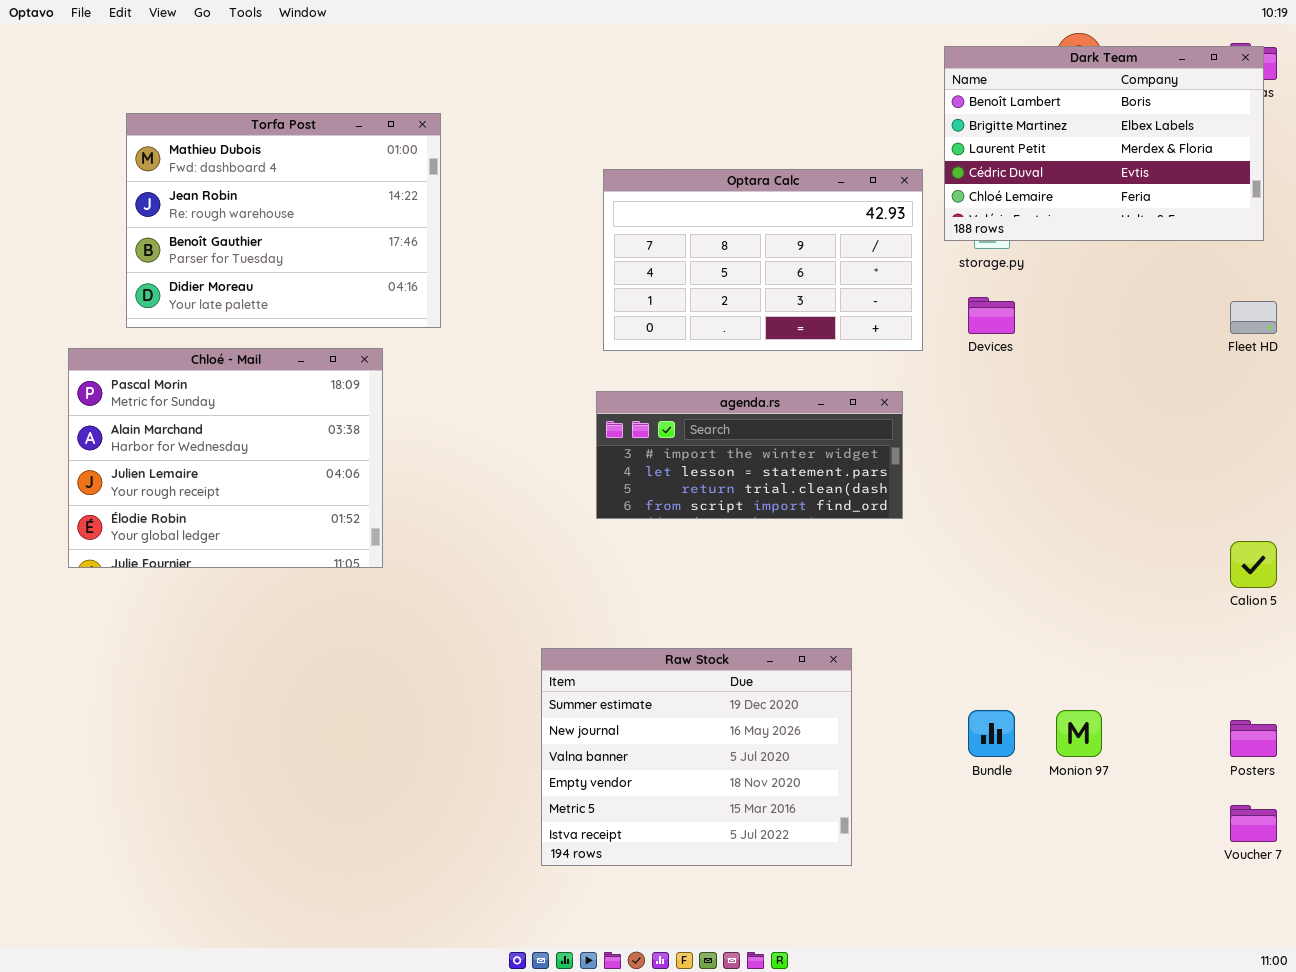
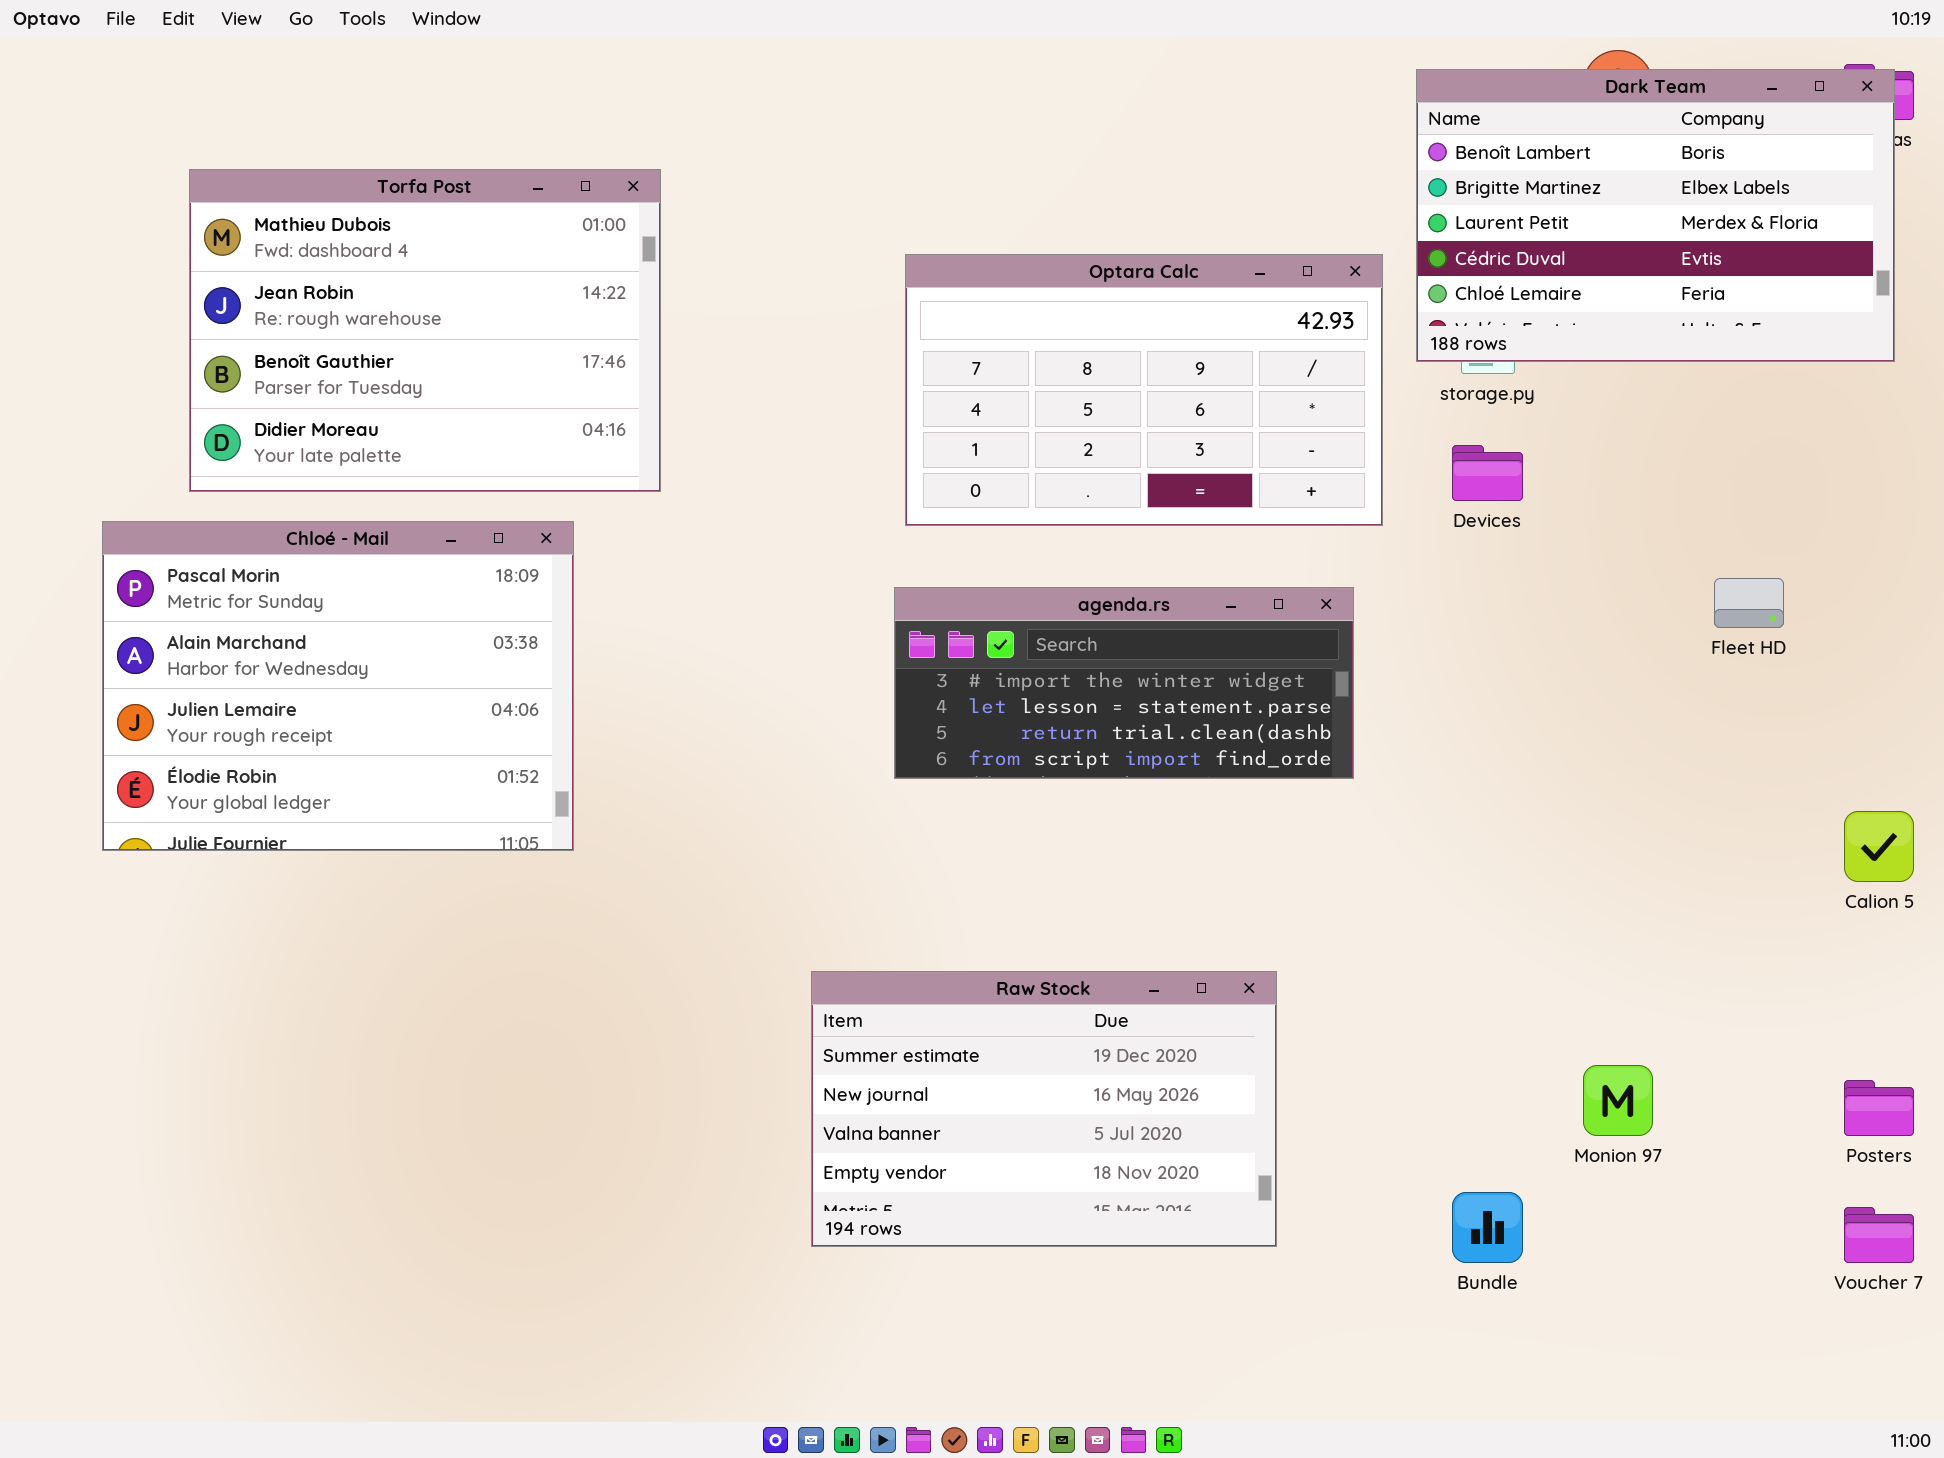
Fleet HD: [1230,301,1277,334] -> [1714,578,1784,628], moved
Raw Stock: [541,648,852,866] -> [811,971,1277,1247], resized
Bundle: [968,710,1015,757] -> [1452,1192,1523,1263], moved

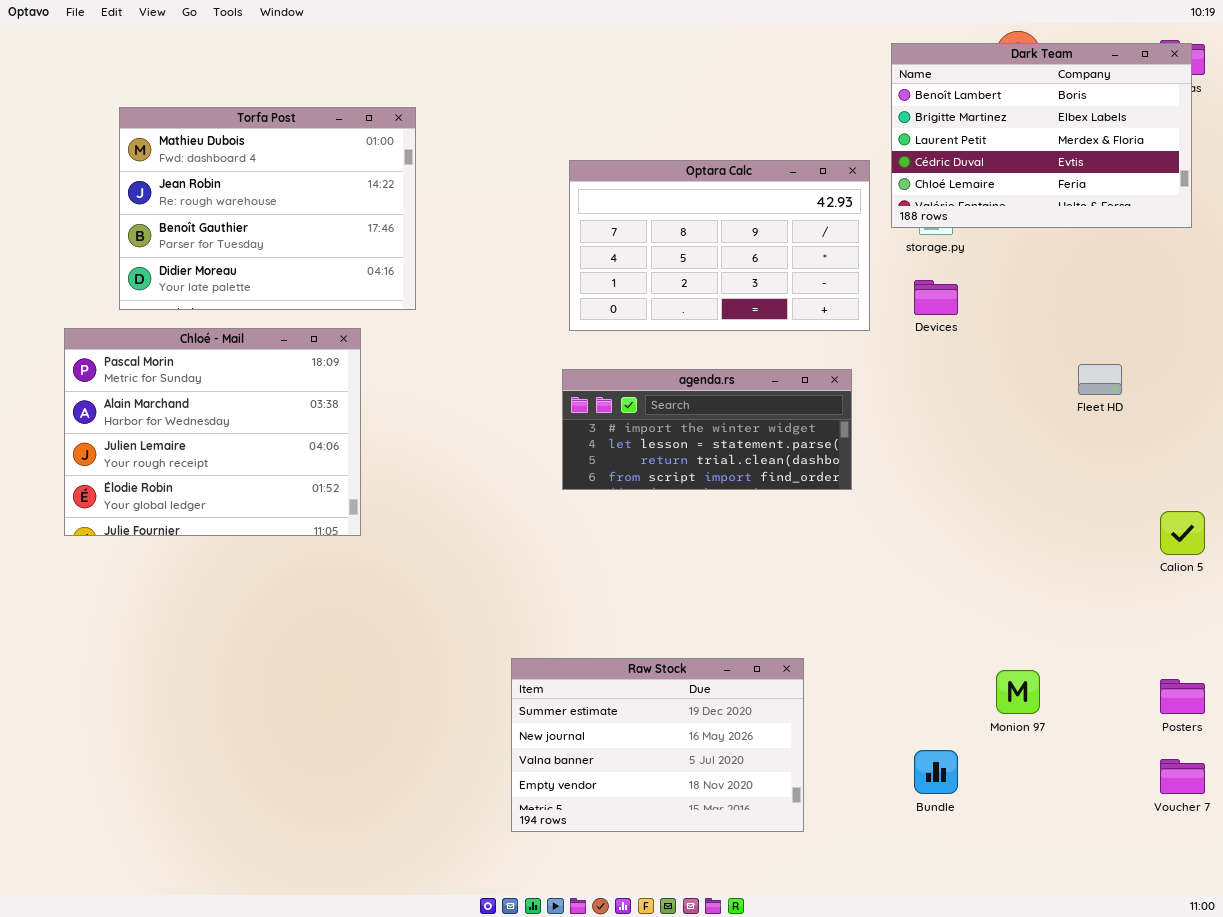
Raw Stock: [811,971,1277,1247] -> [511,658,804,832], moved

